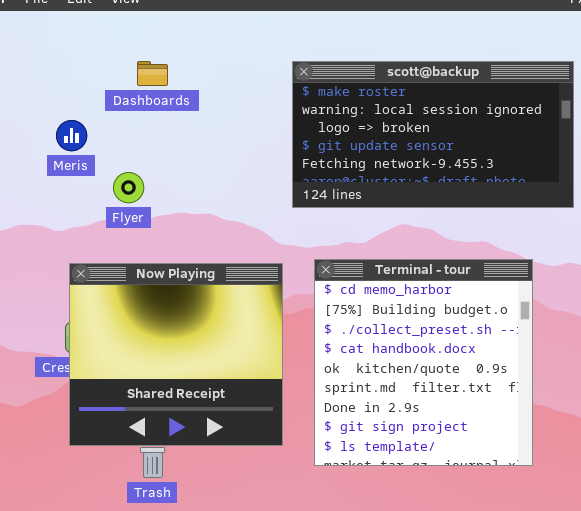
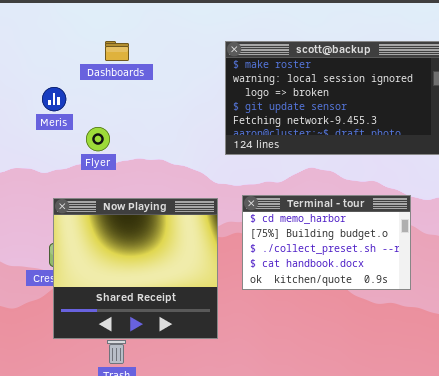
Terminal - tour: [314,259,533,466] -> [242,195,411,290], resized

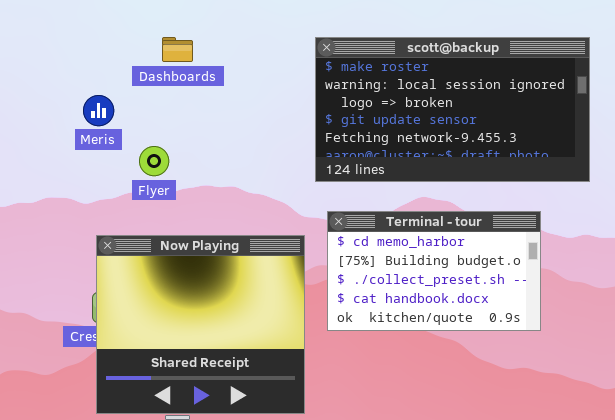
Terminal - tour: [242,195,411,290] -> [327,211,541,331], moved

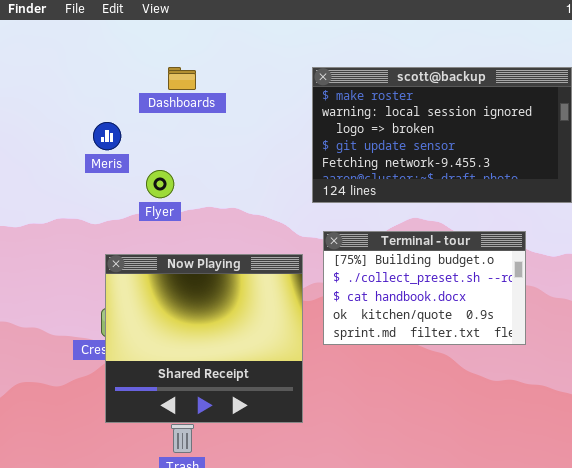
Terminal - tour: [327,211,541,331] -> [323,231,526,345], scrolled down 1 row

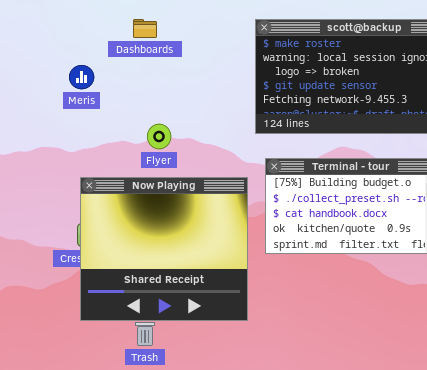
Flyer: [146,170,174,198] -> [147,124,171,149], moved

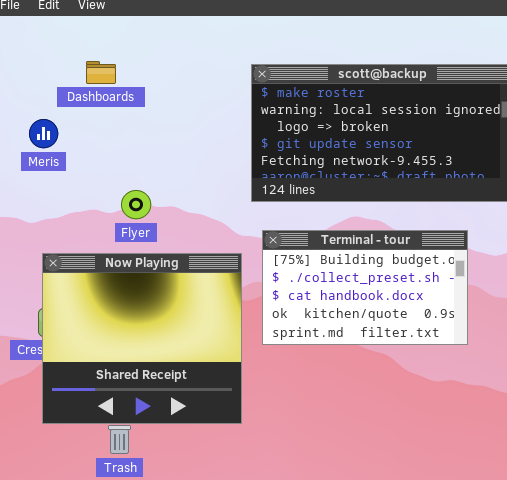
Dashboards: [133,19,157,38] -> [86,61,116,84], moved

